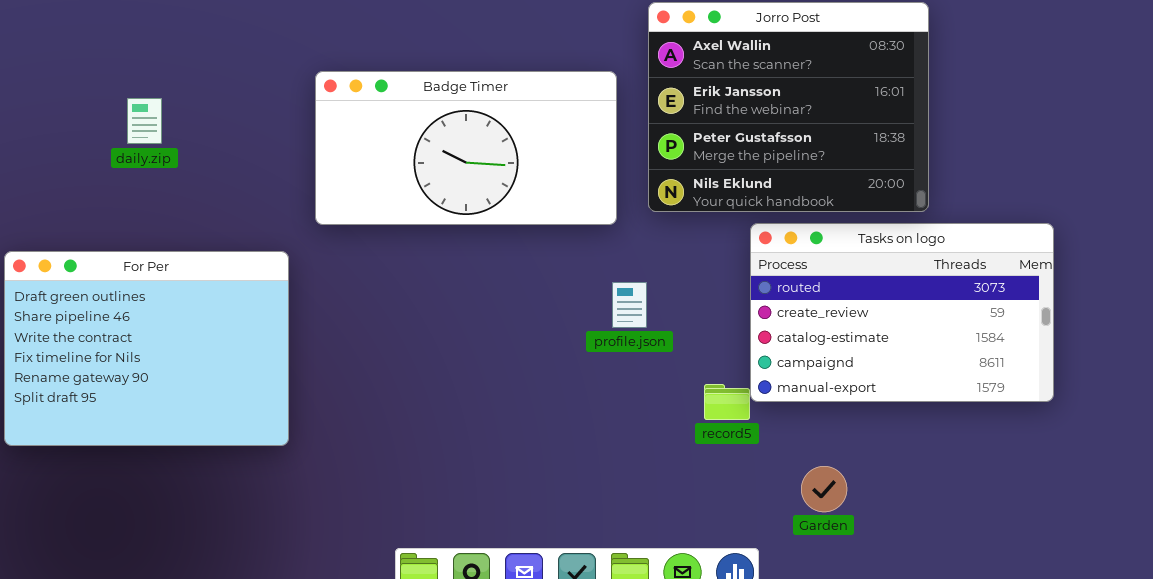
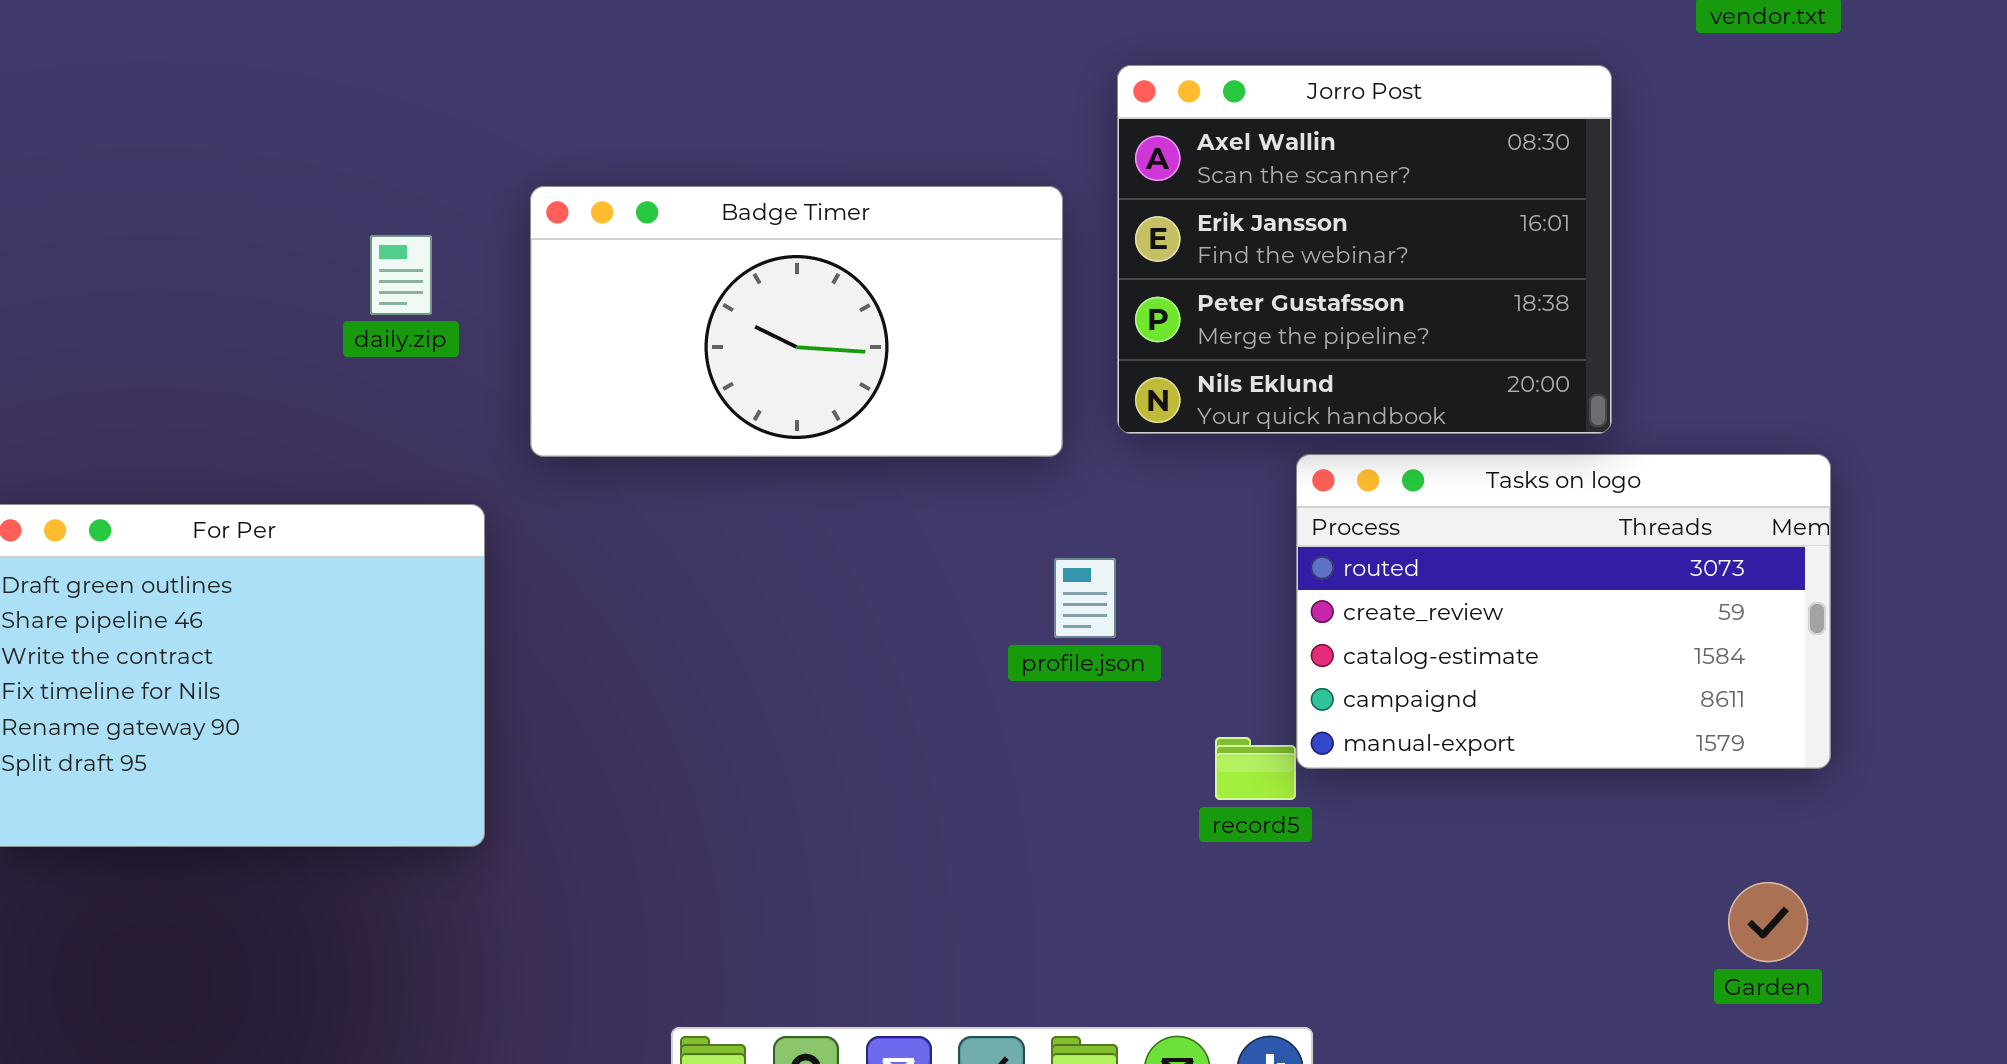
daily.zip: [127,98,162,144] -> [370,235,432,315], moved
Garden: [801,466,847,512] -> [1728,882,1808,962], moved

